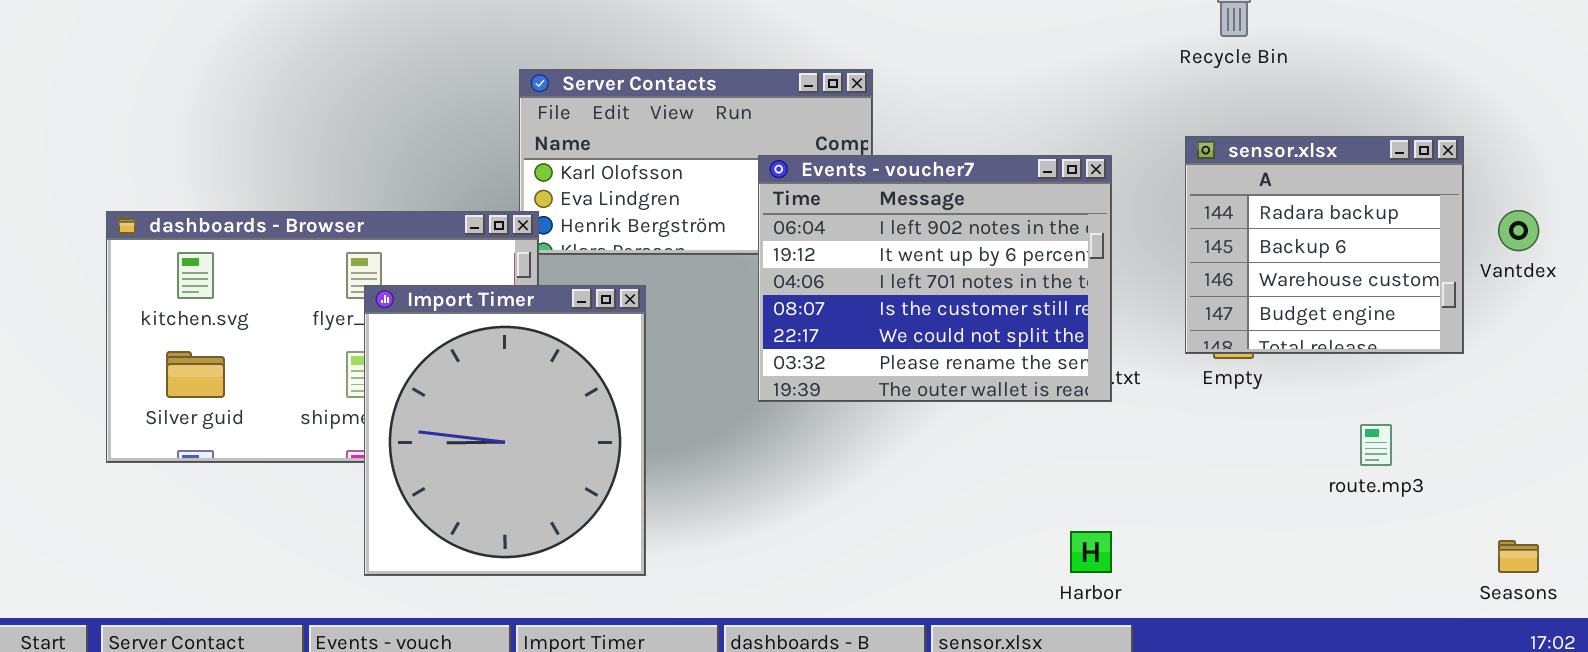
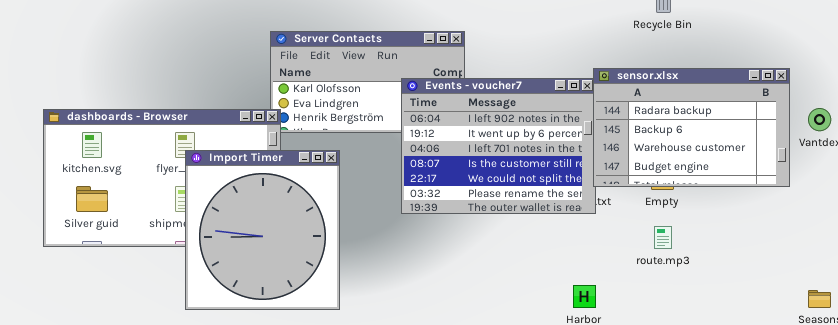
sensor.xlsx: [1185,136,1464,354] -> [593,68,790,187], resized
route.mp3: [1360,424,1392,466] -> [654,226,672,249], moved

